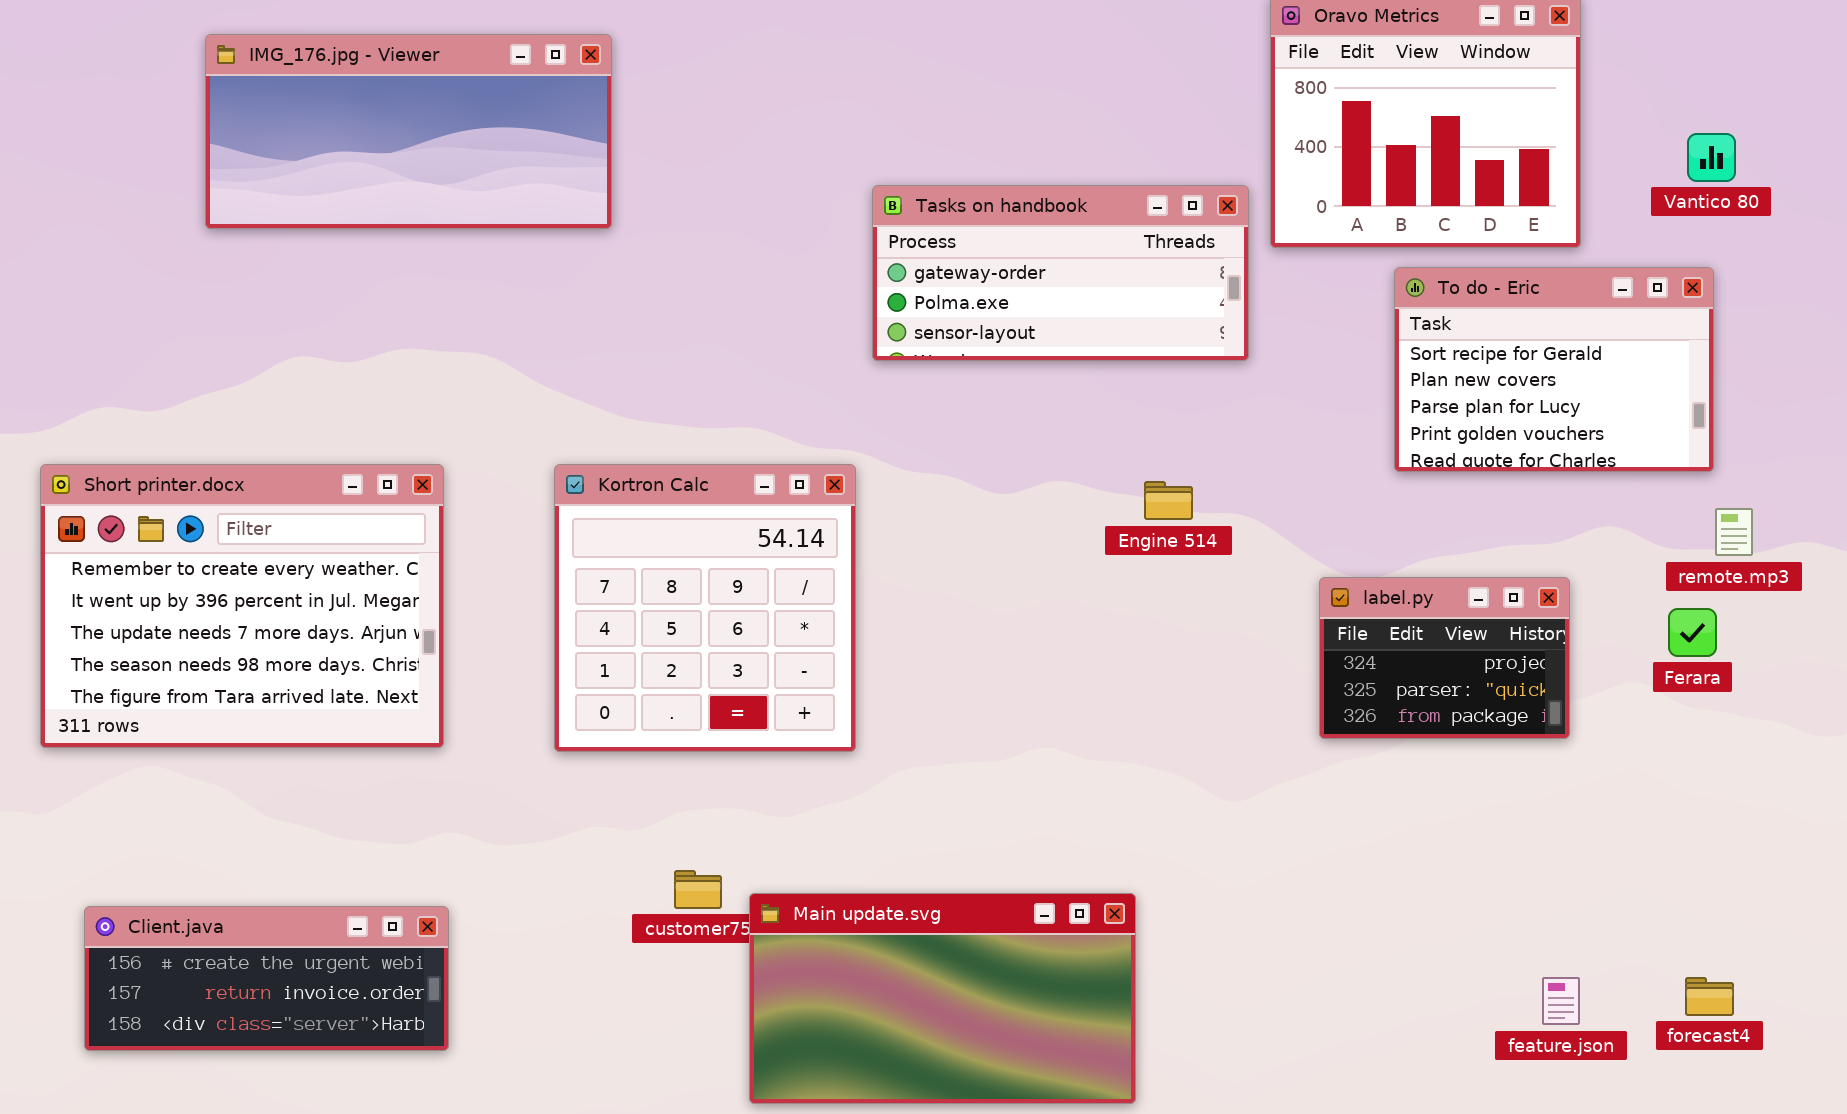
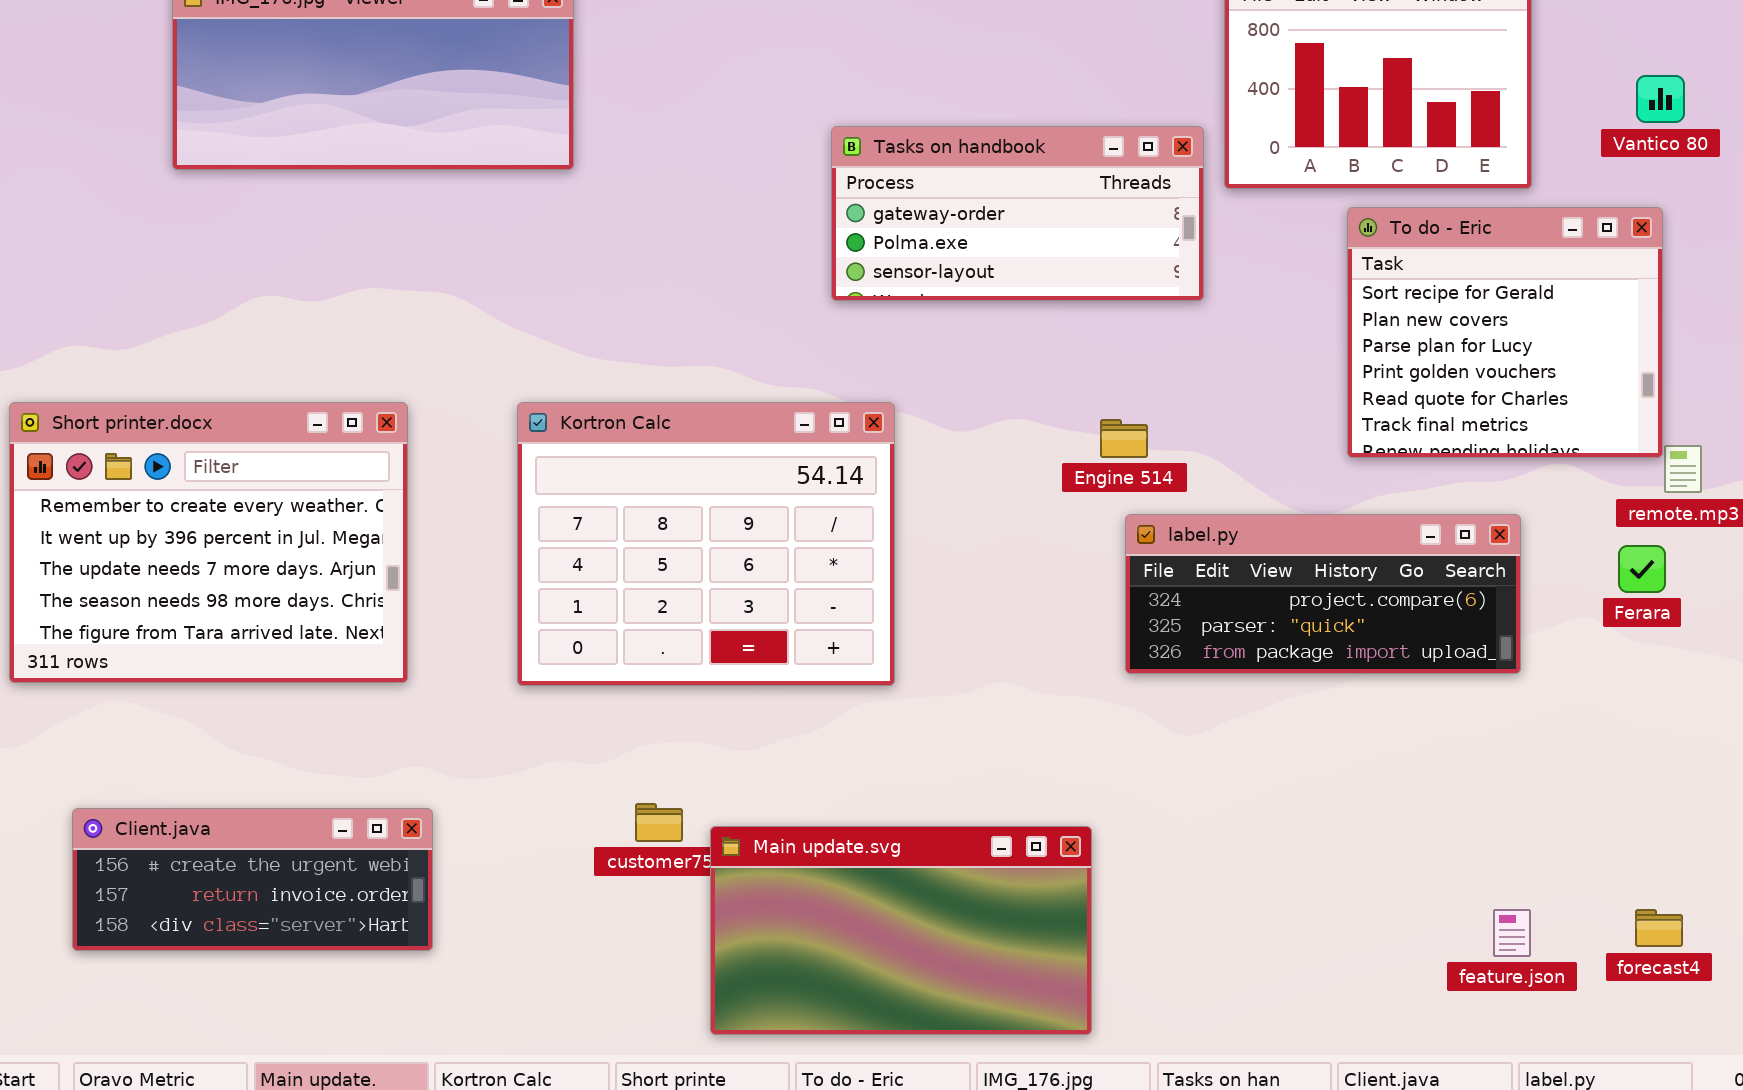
To do - Eric: [1394,267,1714,472] -> [1347,207,1663,458], resized
Kortron Calc: [554,464,856,752] -> [517,402,895,686], resized
label.py: [1319,577,1570,739] -> [1125,514,1521,674], resized
Client.java: [84,906,449,1051] -> [72,808,433,951], moved

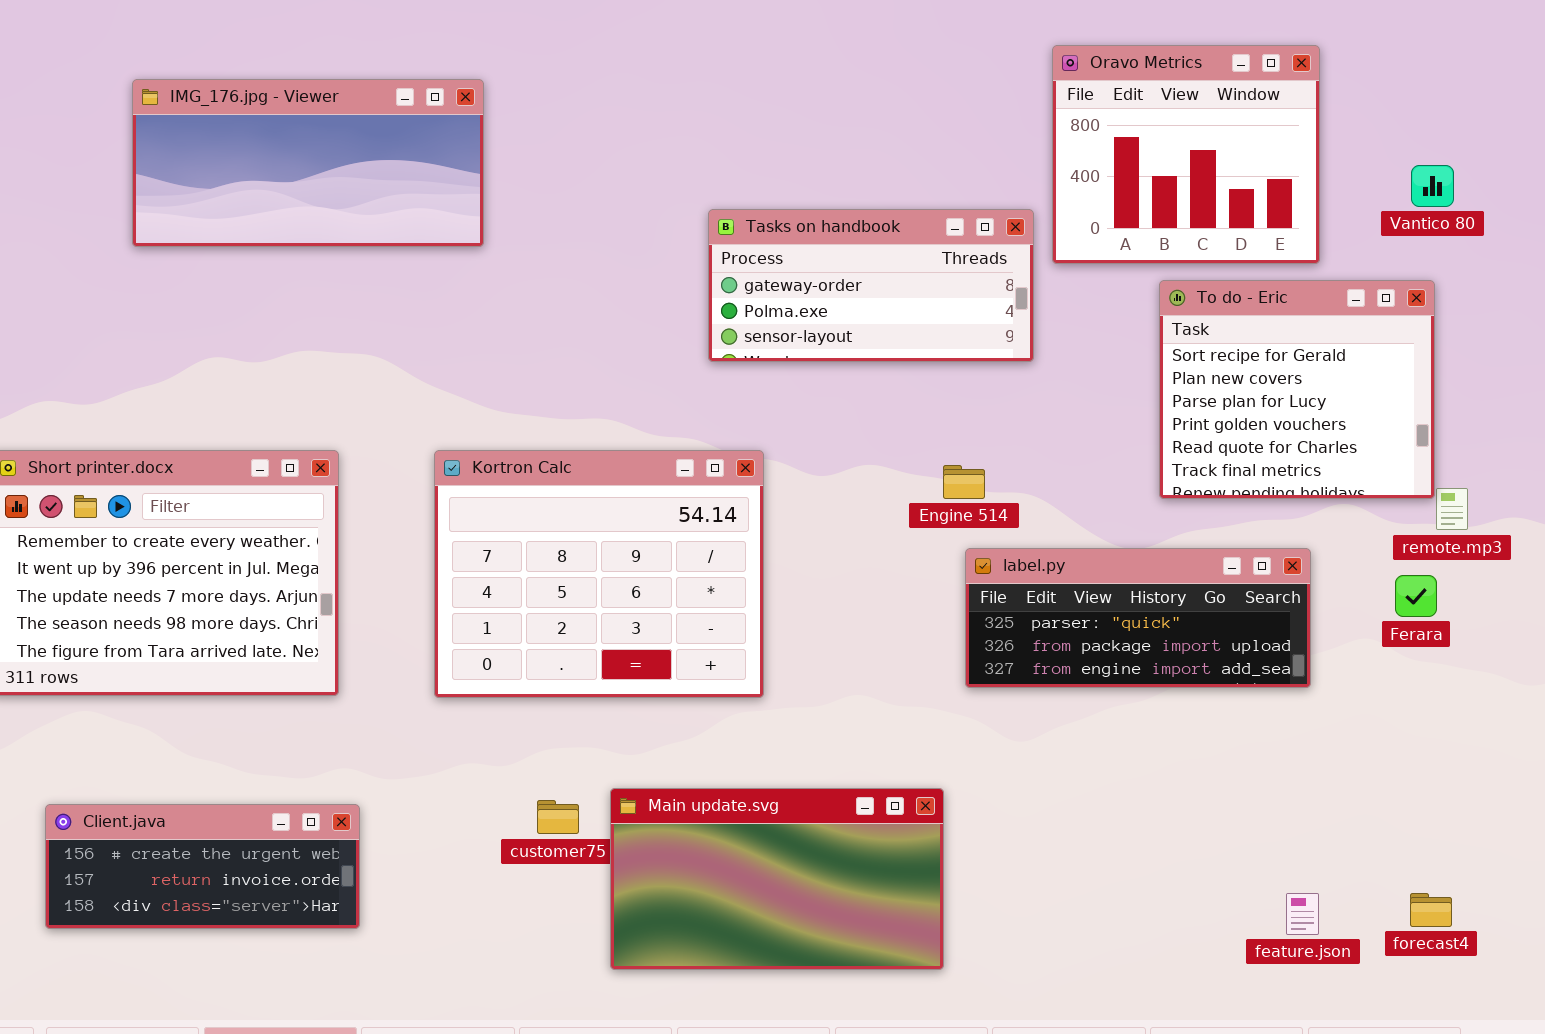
label.py: [1125,514,1521,674] -> [965,548,1311,688], scrolled down 1 row
Main update.svg: [710,826,1092,1035] -> [610,788,944,970], moved

